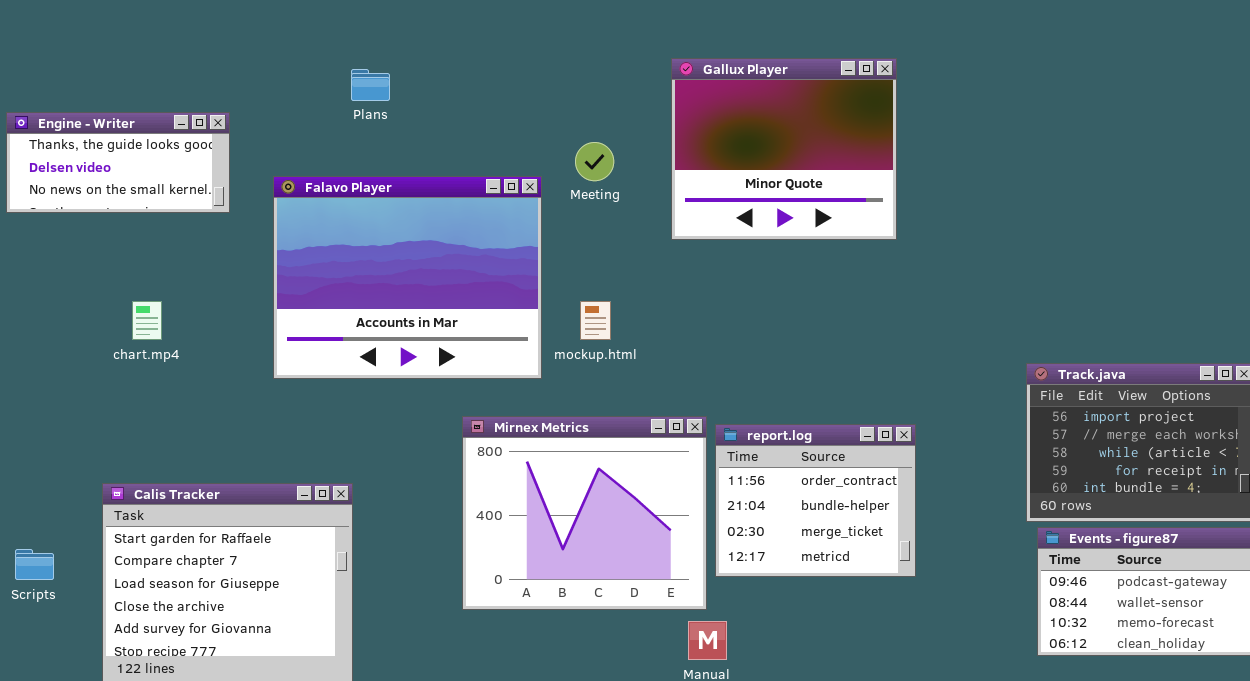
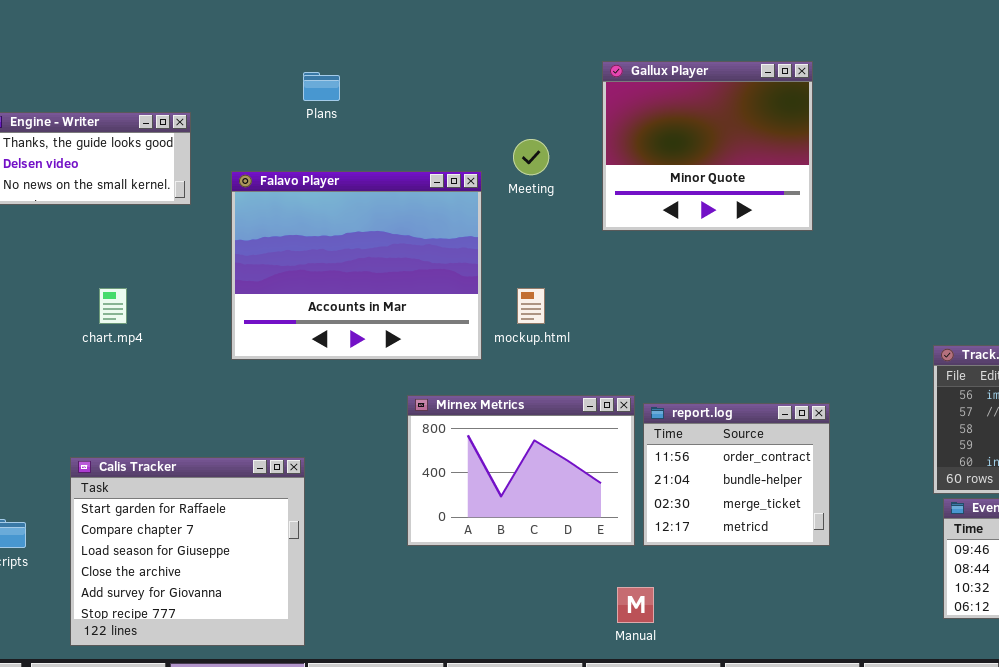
Mirnex Metrics: [462,416,707,610] -> [407,395,635,546], resized

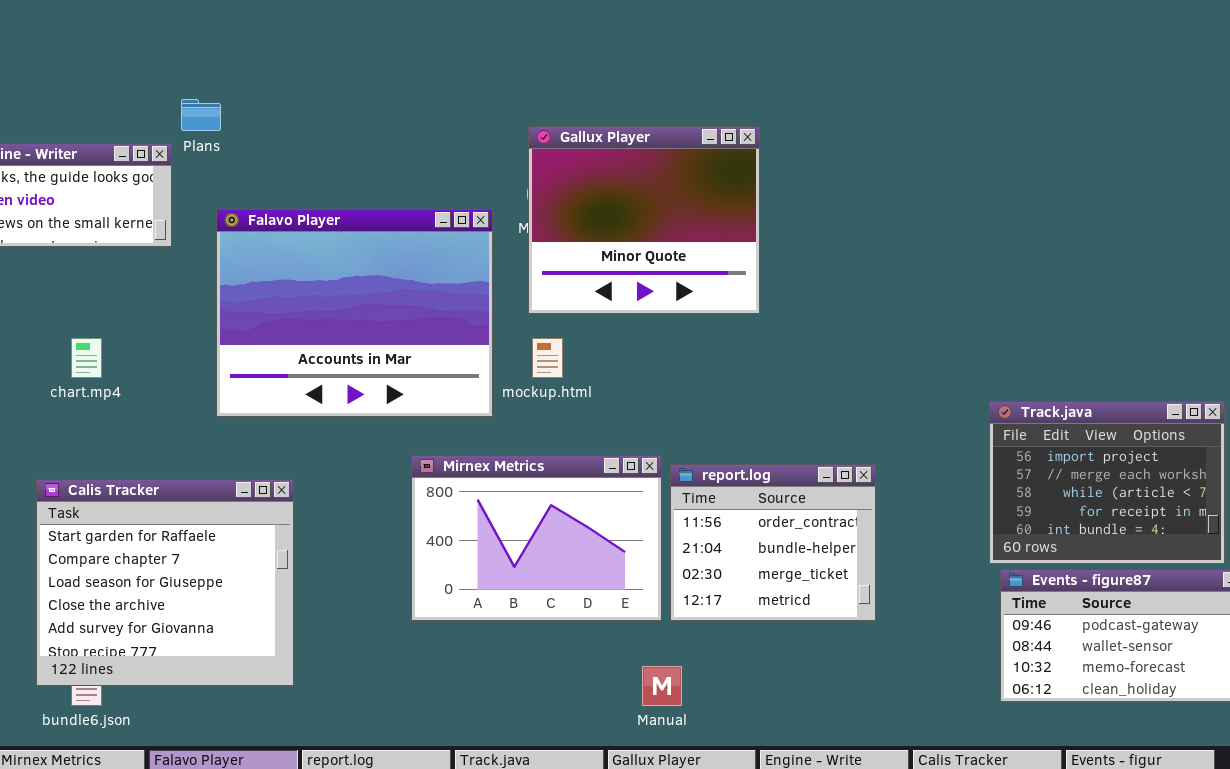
Gallux Player: [602,61,813,231] -> [528,126,760,314], moved
Plans: [303,72,340,101] -> [181,99,221,131], moved
Calis Tracker: [70,457,305,646] -> [36,479,294,686], moved

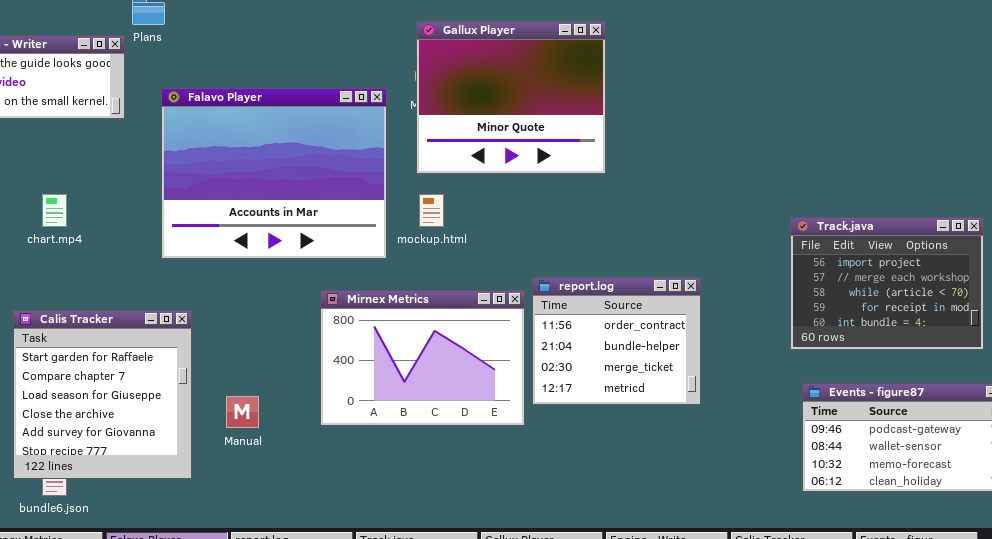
Track.java: [989,401,1225,564] -> [790,217,984,350], moved
report.log: [670,464,876,621] -> [532,277,701,405], moved
Calis Tracker: [36,479,294,686] -> [13,310,192,479], resized
Manual: [642,666,682,706] -> [226,396,259,428], moved

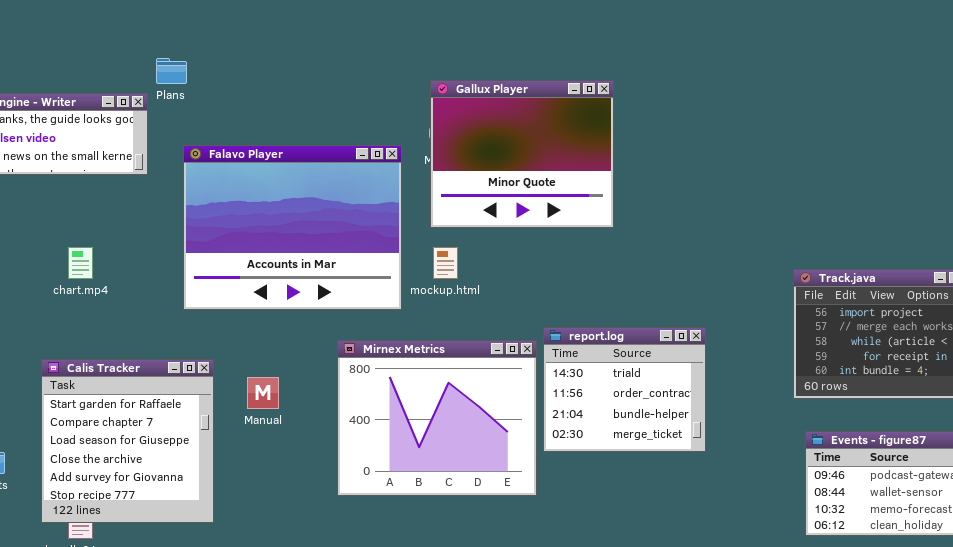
report.log: [532,277,701,405] -> [543,327,706,452], scrolled up 1 row
Mirnex Metrics: [320,290,525,426] -> [337,340,537,496], resized
Manual: [226,396,259,428] -> [247,377,279,409], moved

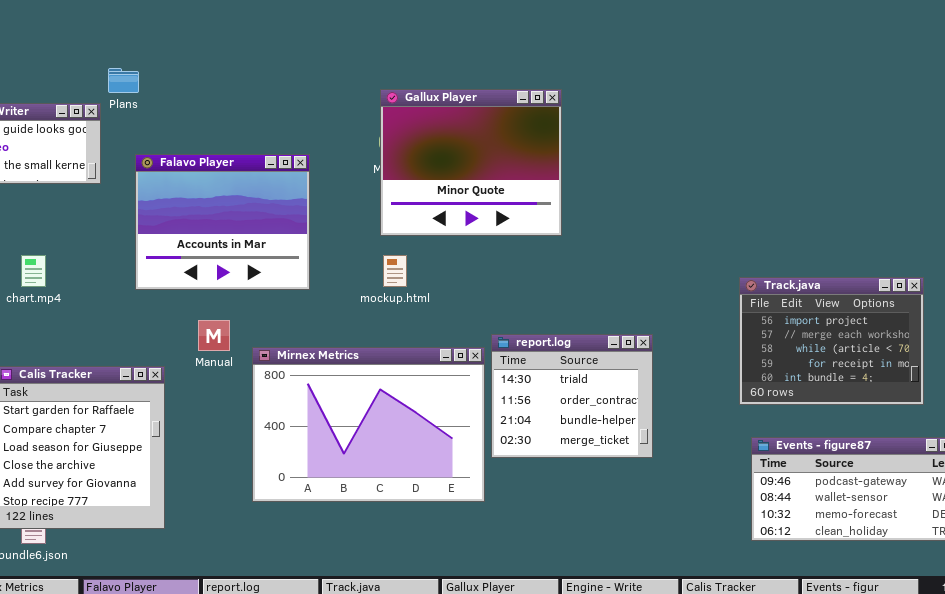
Falavo Player: [183,145,402,310] -> [135,154,310,290], resized
Mirnex Metrics: [337,340,537,496] -> [252,347,485,502], resized
Manual: [247,377,279,409] -> [198,320,230,351], moved

